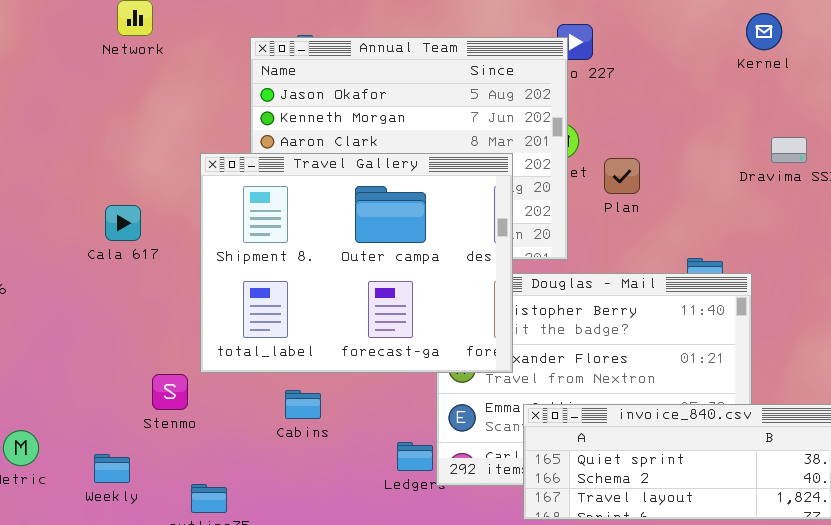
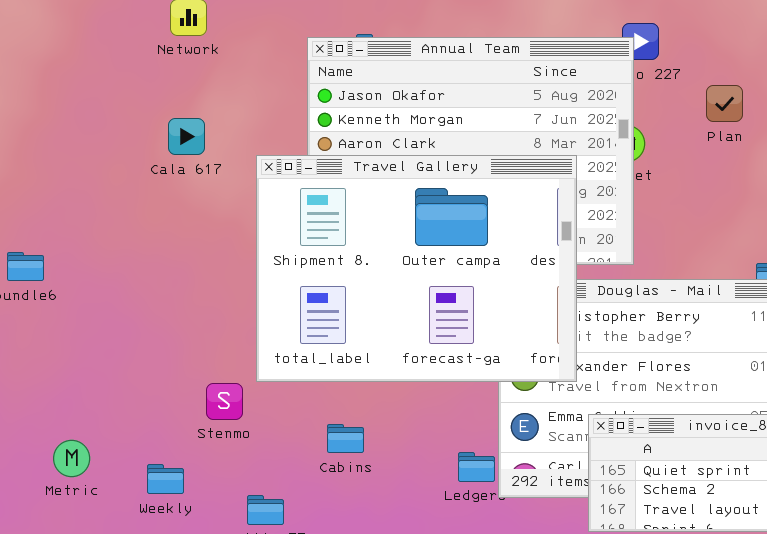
Plan: [604,158,640,194] -> [706,85,743,122], moved
Cala 617: [105,205,141,241] -> [168,118,205,155], moved
Cabins: [285,390,321,419] -> [327,424,364,453], moved

